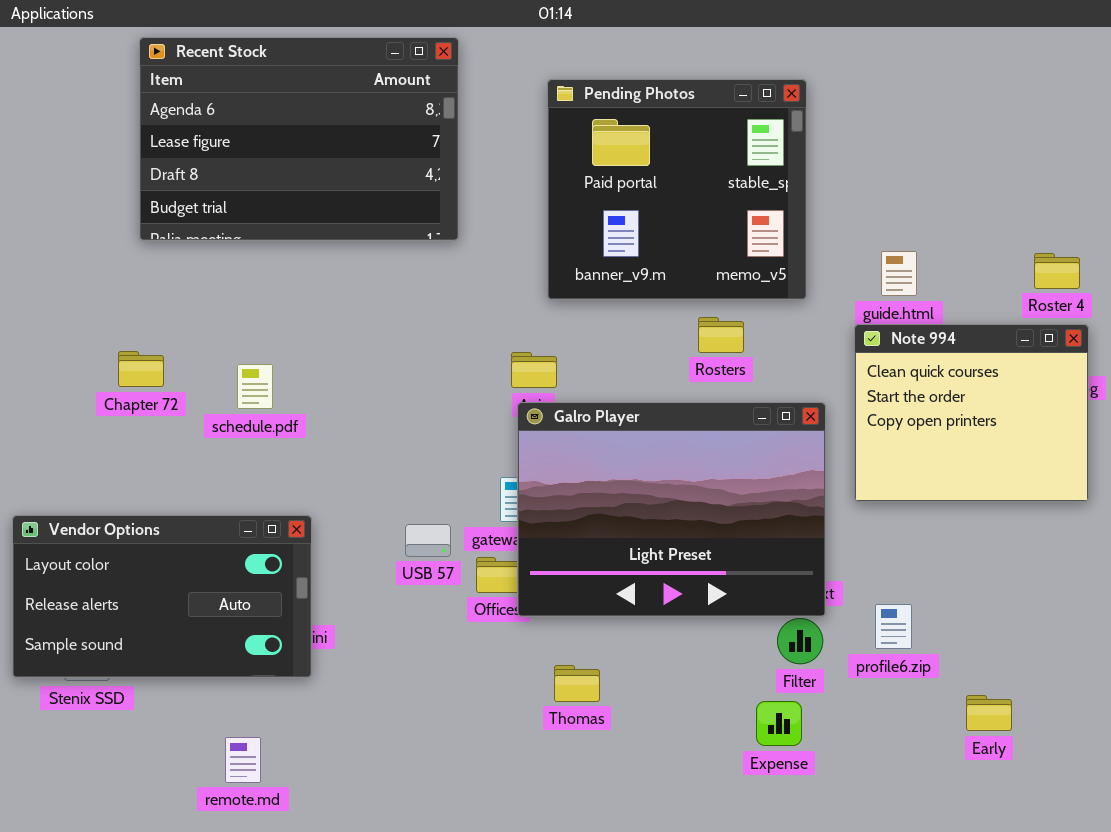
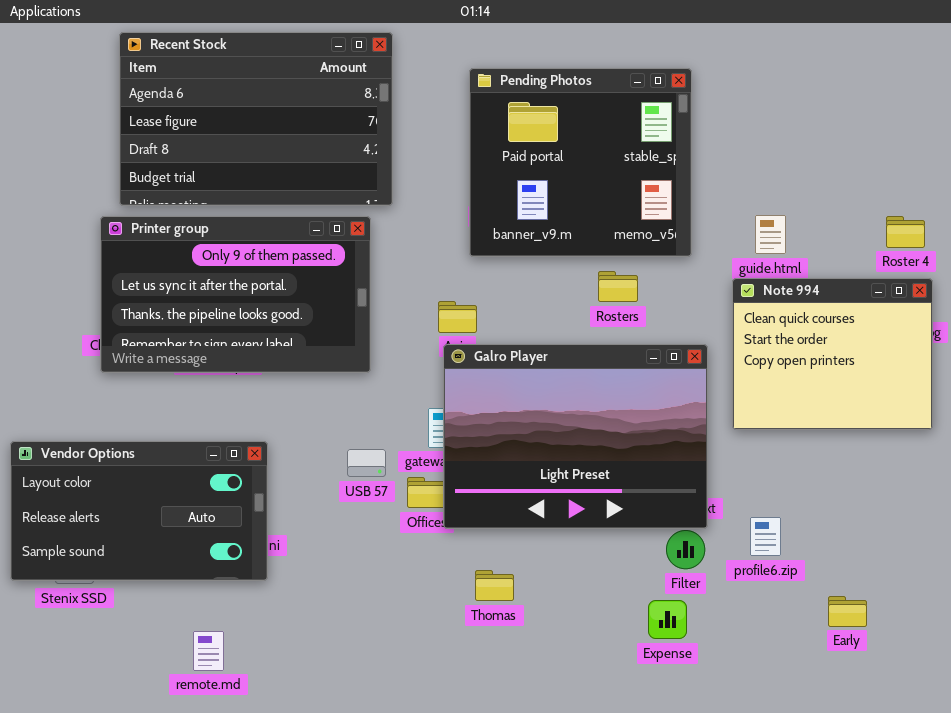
Printer group: none -> [100,216,371,373], opened

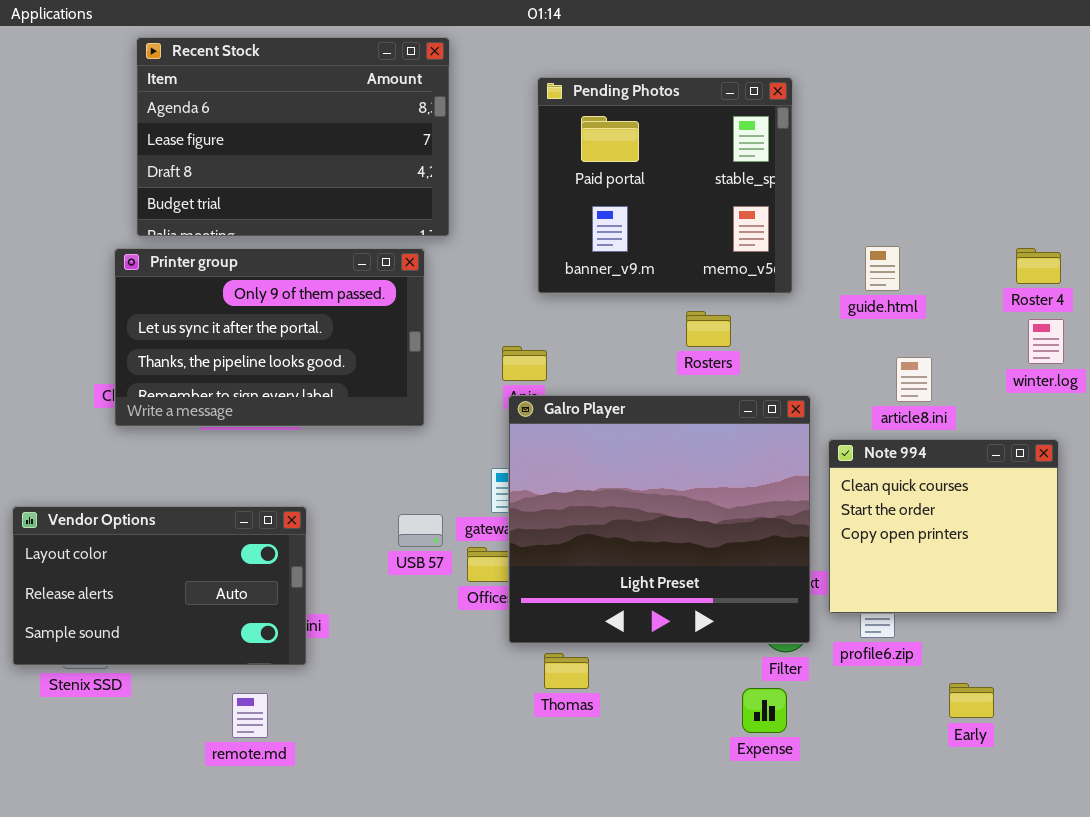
Note 994: [732,278,933,430] -> [828,439,1059,614], moved
Galro Player: [443,344,708,529] -> [508,395,811,644], resized
remote.md: [193,631,224,671] -> [232,693,268,738], moved

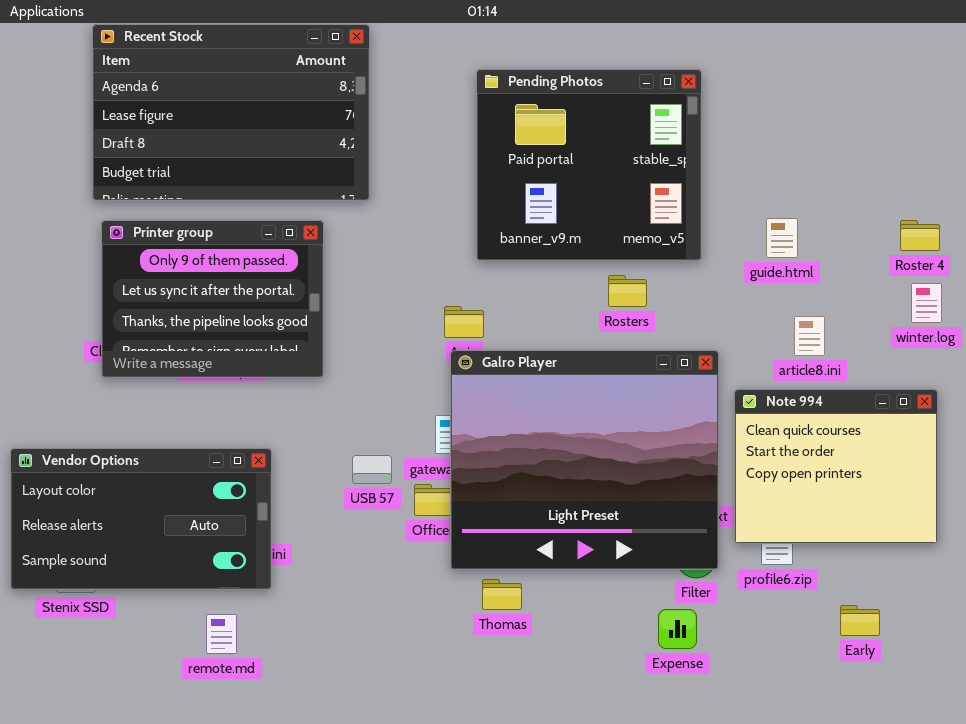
Recent Stock: [136,37,450,237] -> [92,24,370,201], moved
Printer group: [114,248,425,427] -> [101,220,324,378], resized

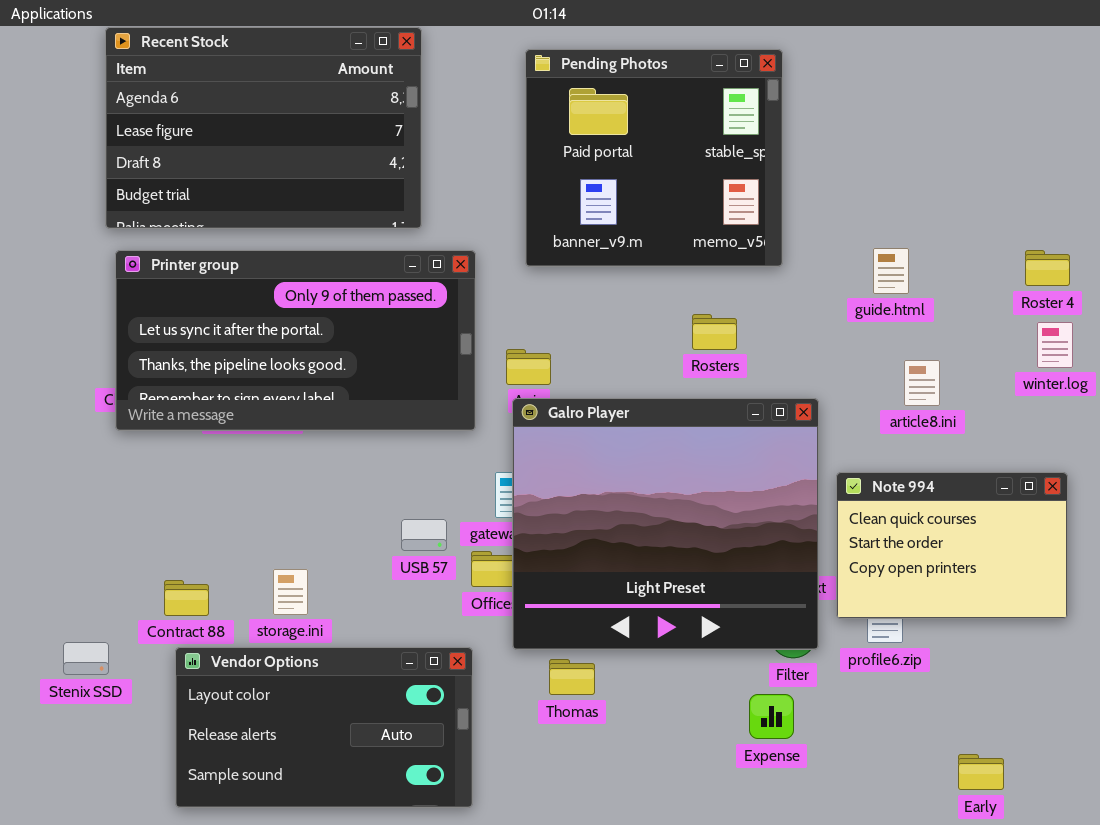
Pending Photos: [476,69,702,261] -> [525,49,783,267], moved
Printer group: [101,220,324,378] -> [115,250,476,431], resized
Note 994: [734,389,938,544] -> [836,472,1068,619], resized
Vendor Options: [10,448,272,590] -> [175,647,473,808], moved
Early: [840,605,880,636] -> [958,754,1004,790], moved

